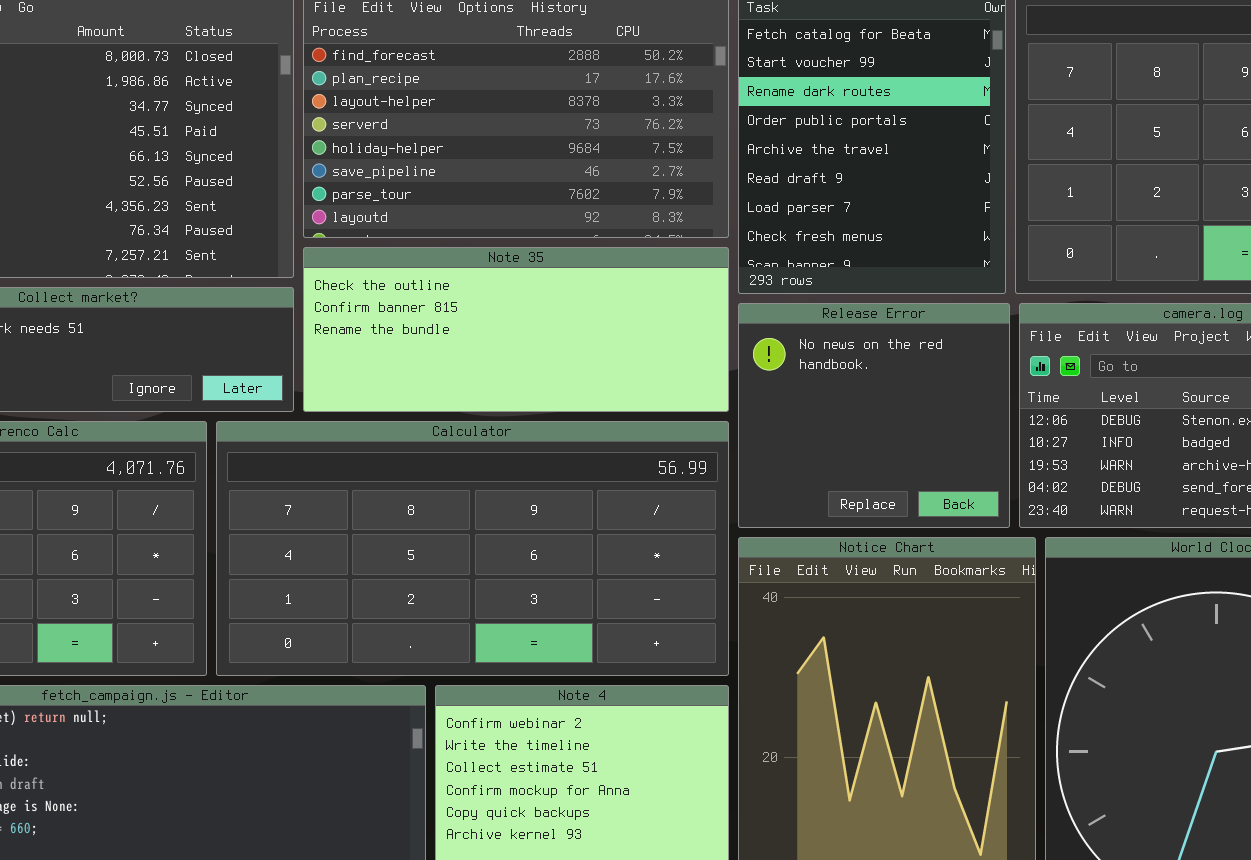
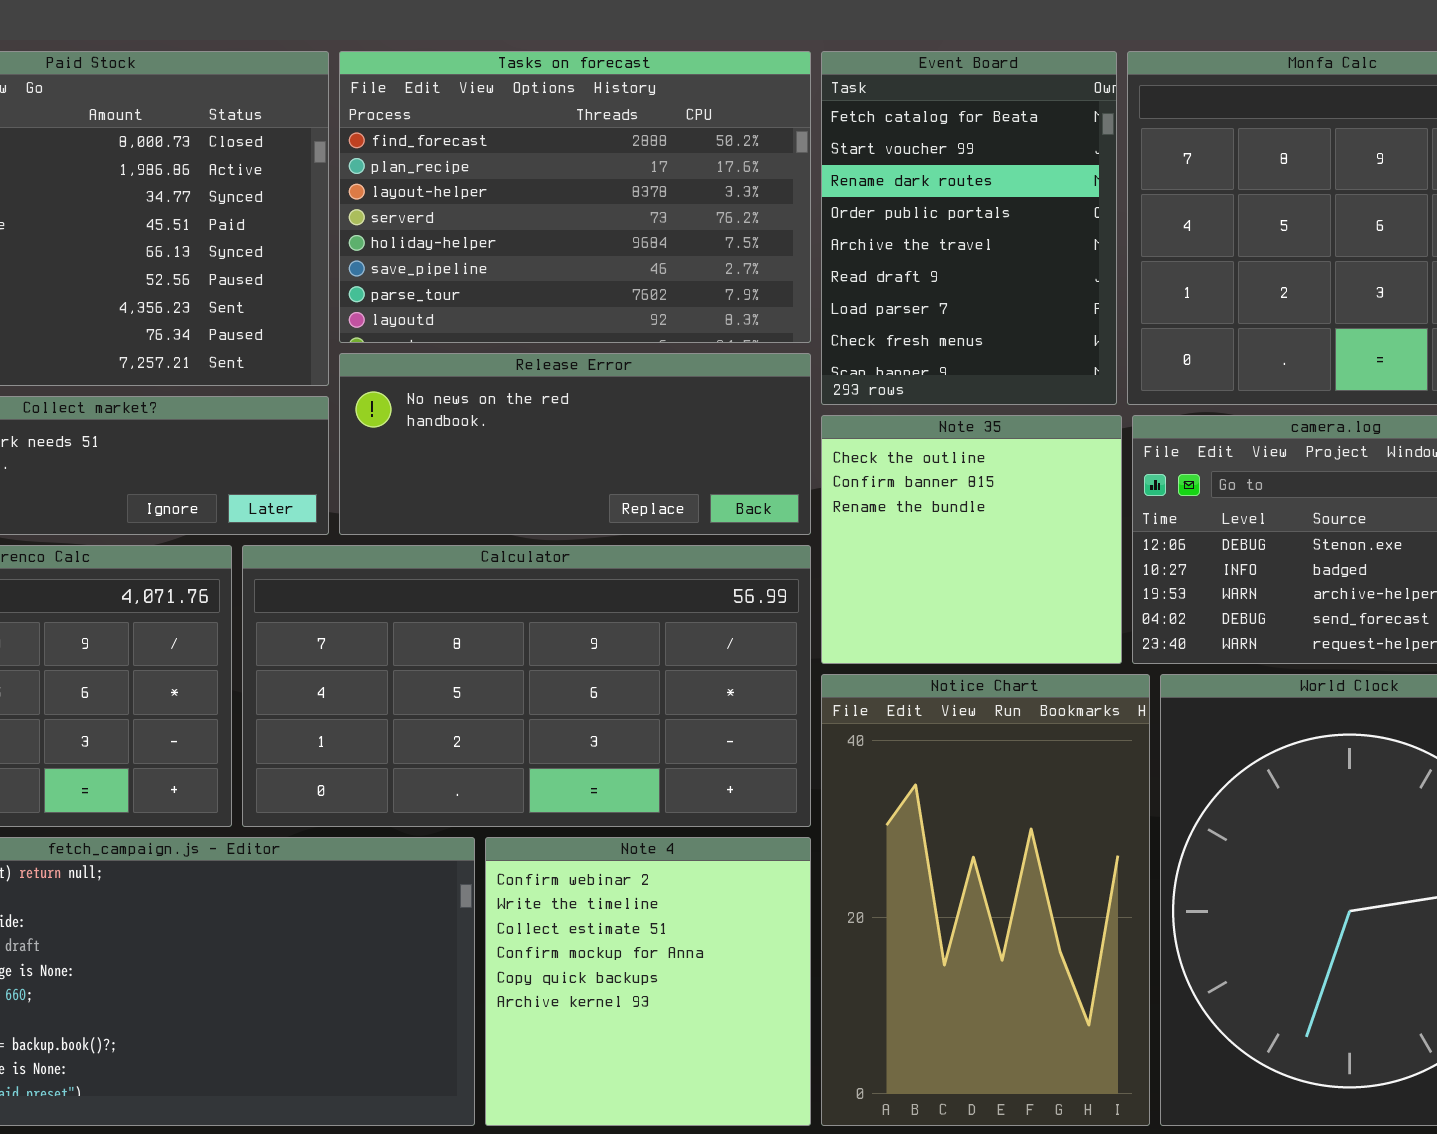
Note 35: [303,247,729,412] -> [821,415,1122,664], moved, resized
Release Error: [738,303,1010,528] -> [339,353,811,535], moved, resized

